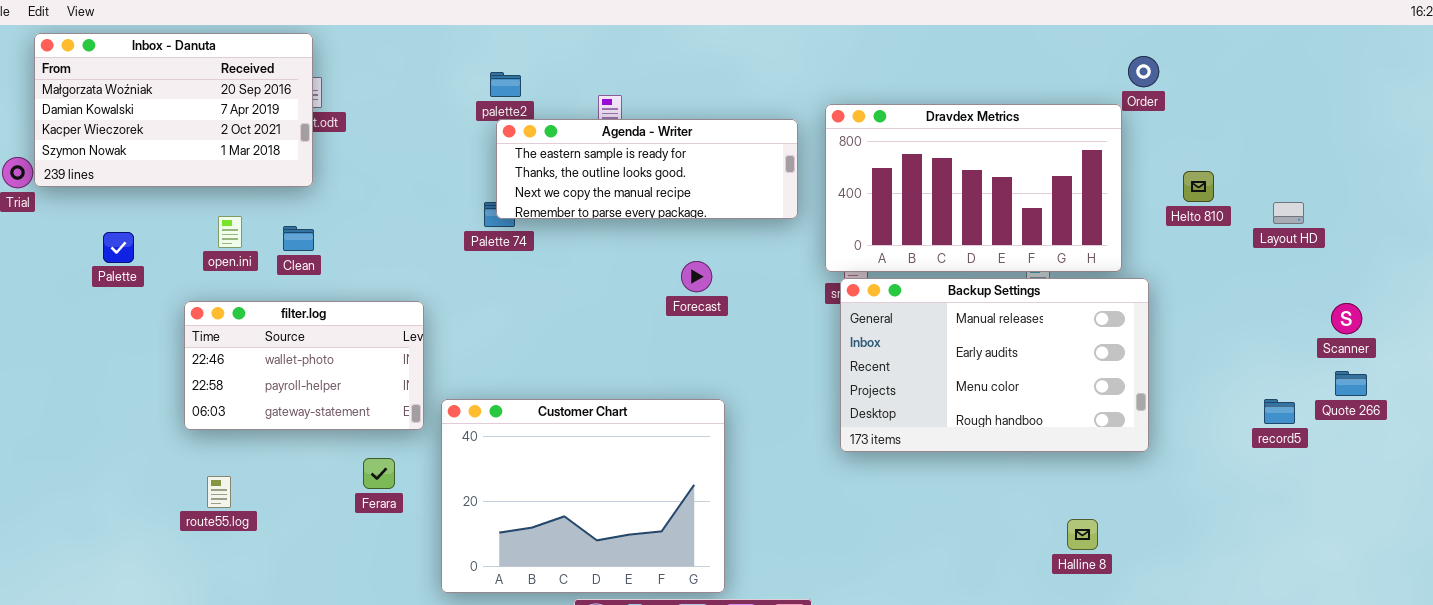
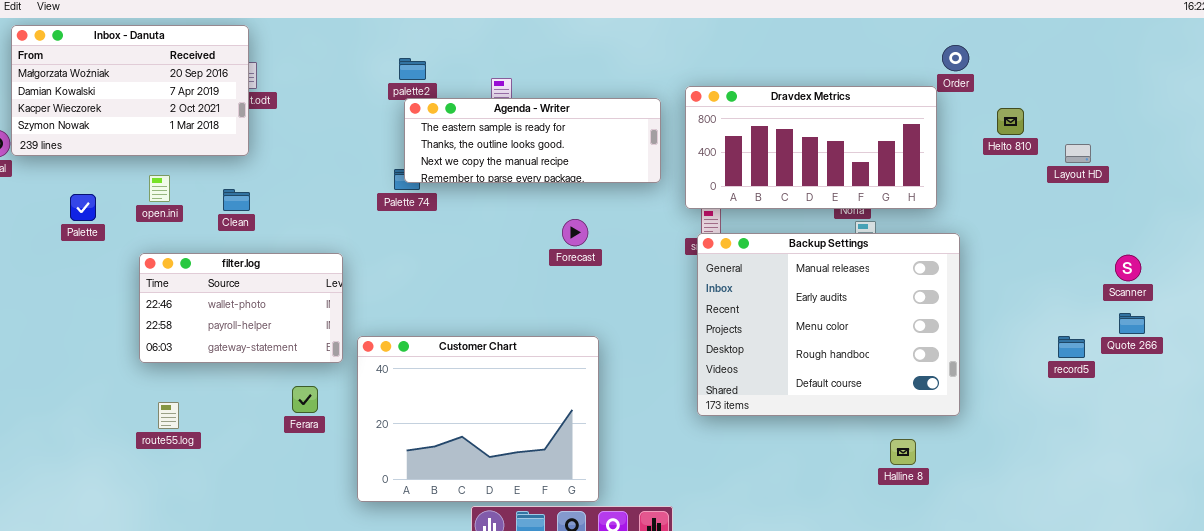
Dravdex Metrics: [825,104,1122,272] -> [685,86,937,209], resized
Helto 810: [1183,171,1214,202] -> [997,108,1024,135], moved
Layout HD: [1273,202,1304,224] -> [1065,144,1091,163], moved
open.ini: [218,216,242,248] -> [149,175,170,202], moved
Backup Settings: [840,278,1149,452] -> [697,233,960,416], resized

